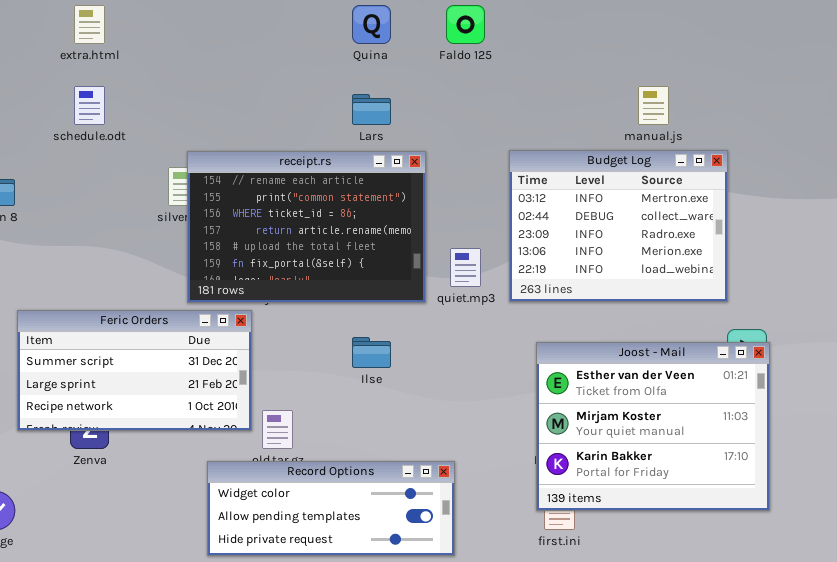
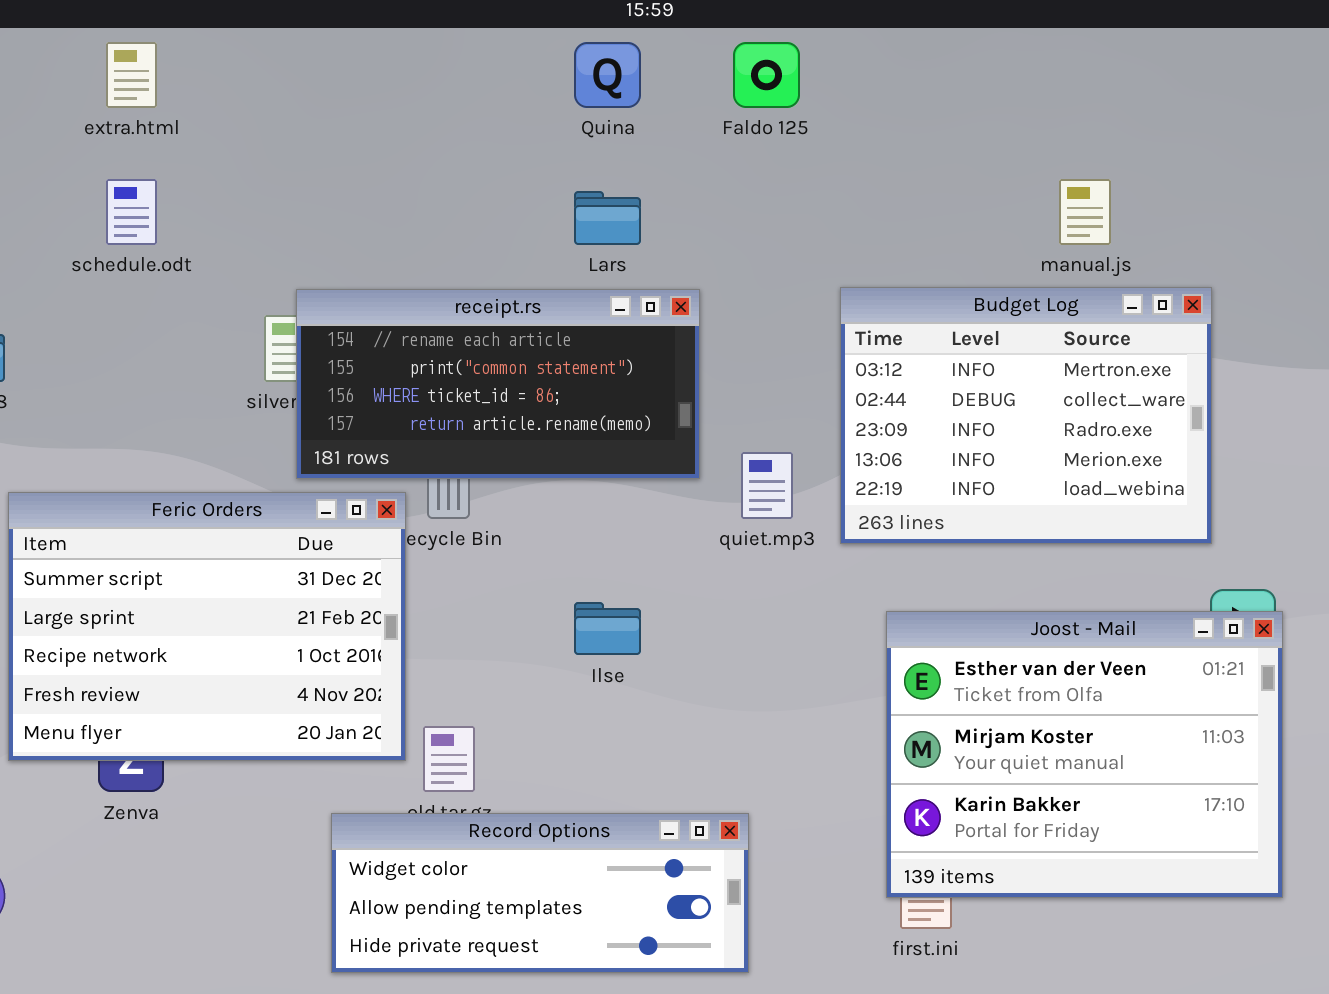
receipt.rs: [187,151,426,303] -> [296,289,700,479], resized
Feric Orders: [17,310,252,431] -> [8,492,406,761], resized

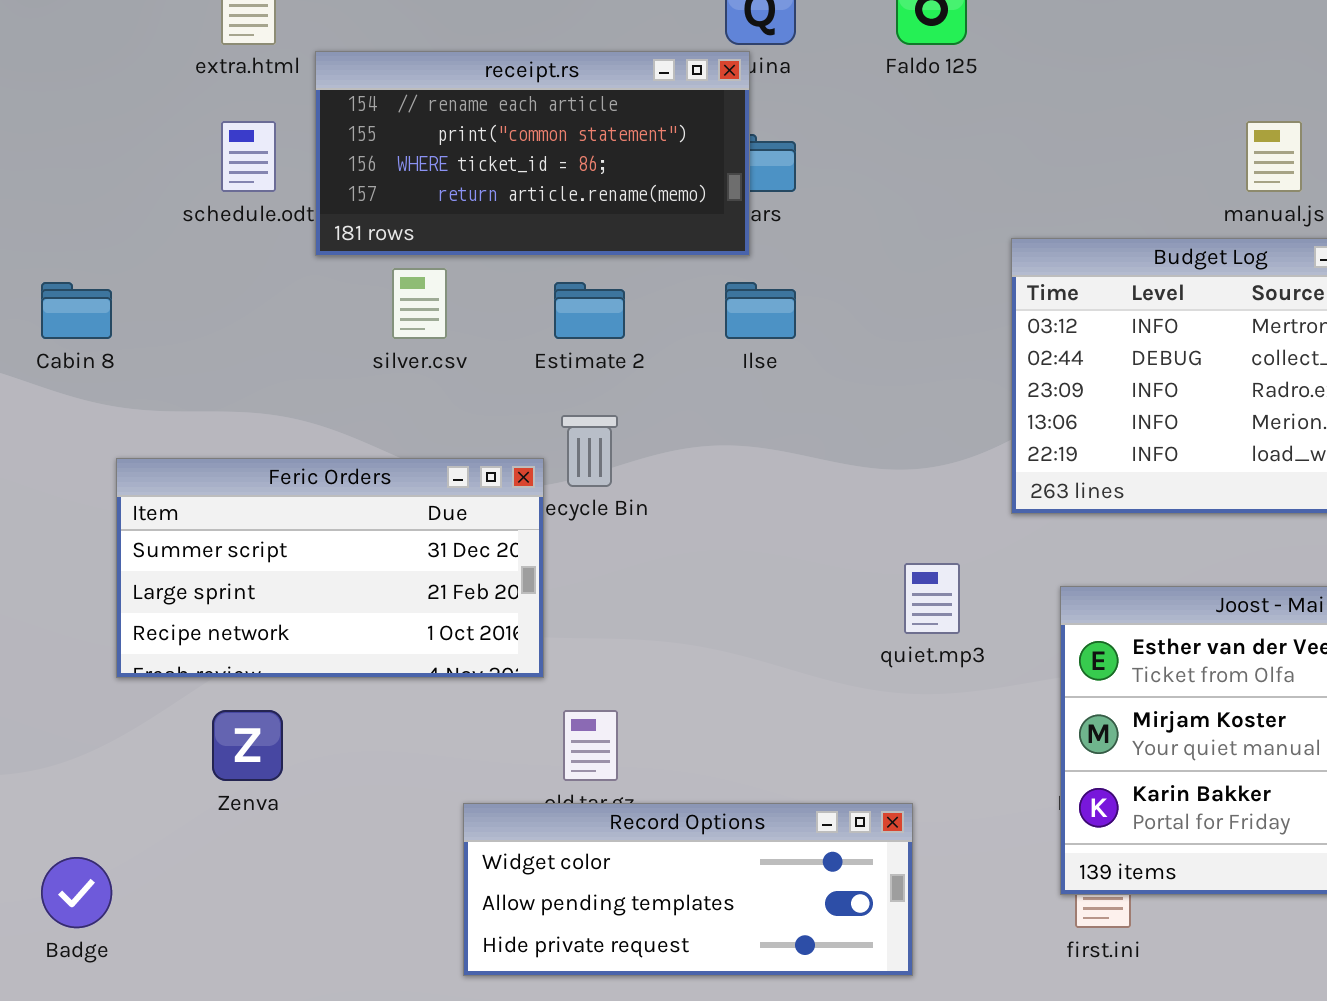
receipt.rs: [296,289,700,479] -> [315,51,750,256], moved
quiet.mp3: [741,452,793,519] -> [904,563,960,634], moved
Feric Orders: [8,492,406,761] -> [116,458,544,678], resized
Ilse: [574,602,641,655] -> [725,282,796,339], moved

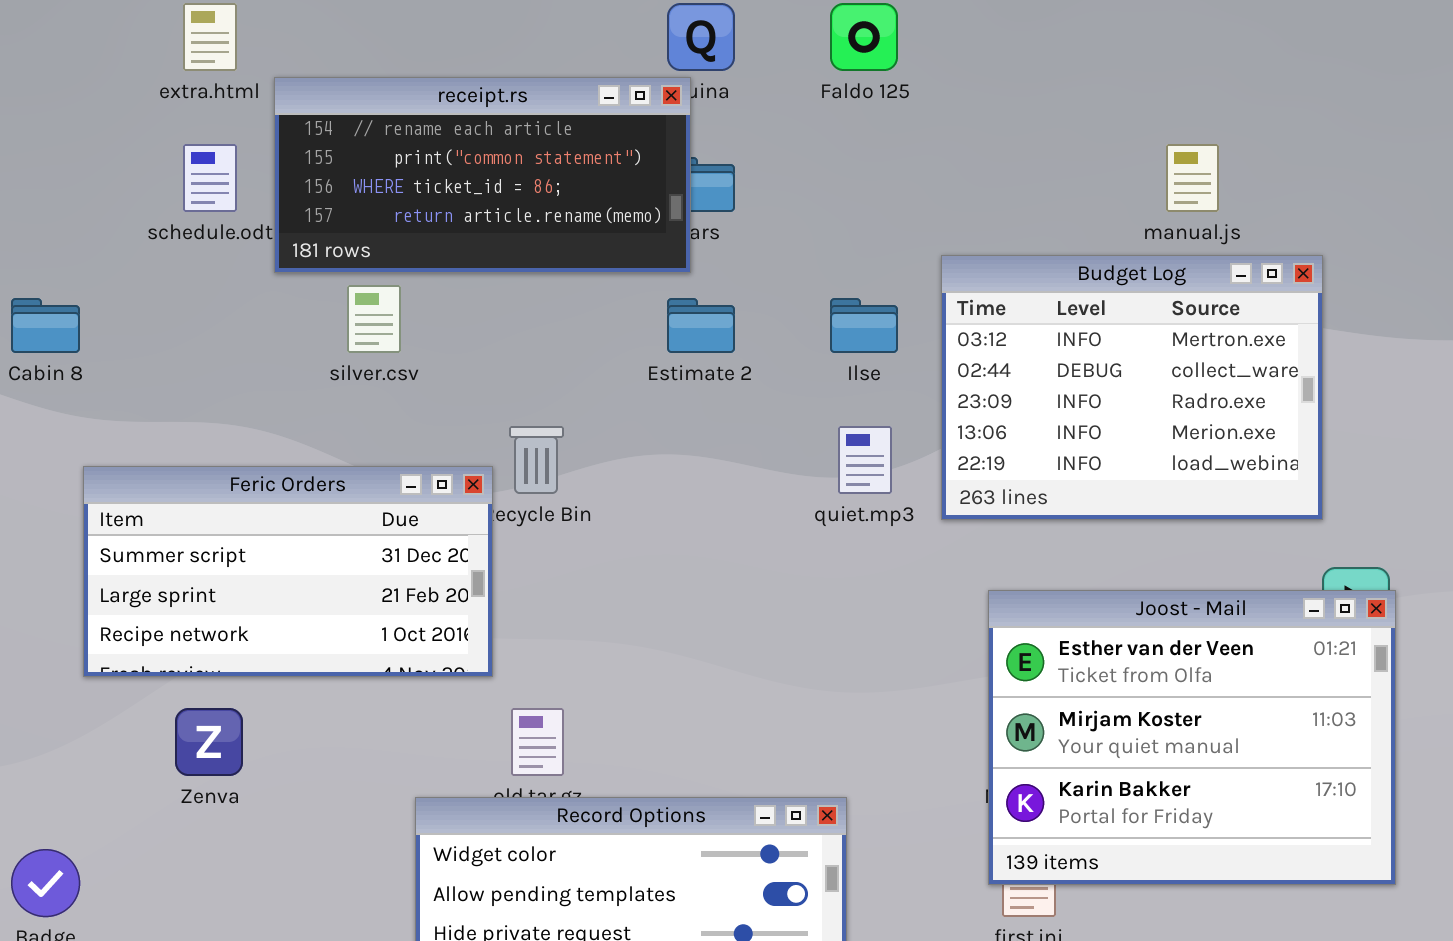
Estimate 2: [554,282,625,339] -> [667,298,735,353], moved
Ilse: [725,282,796,339] -> [830,298,898,353], moved
quiet.mp3: [904,563,960,634] -> [838,426,892,494], moved

